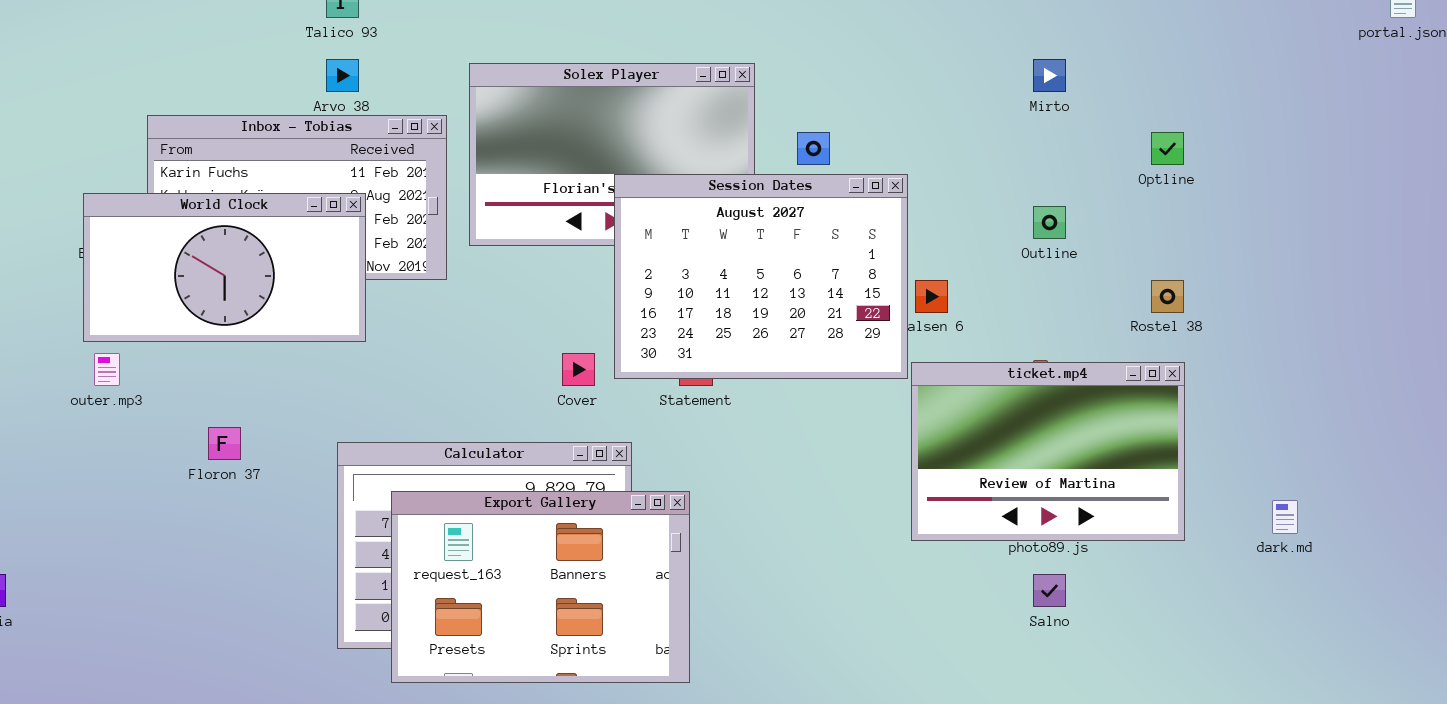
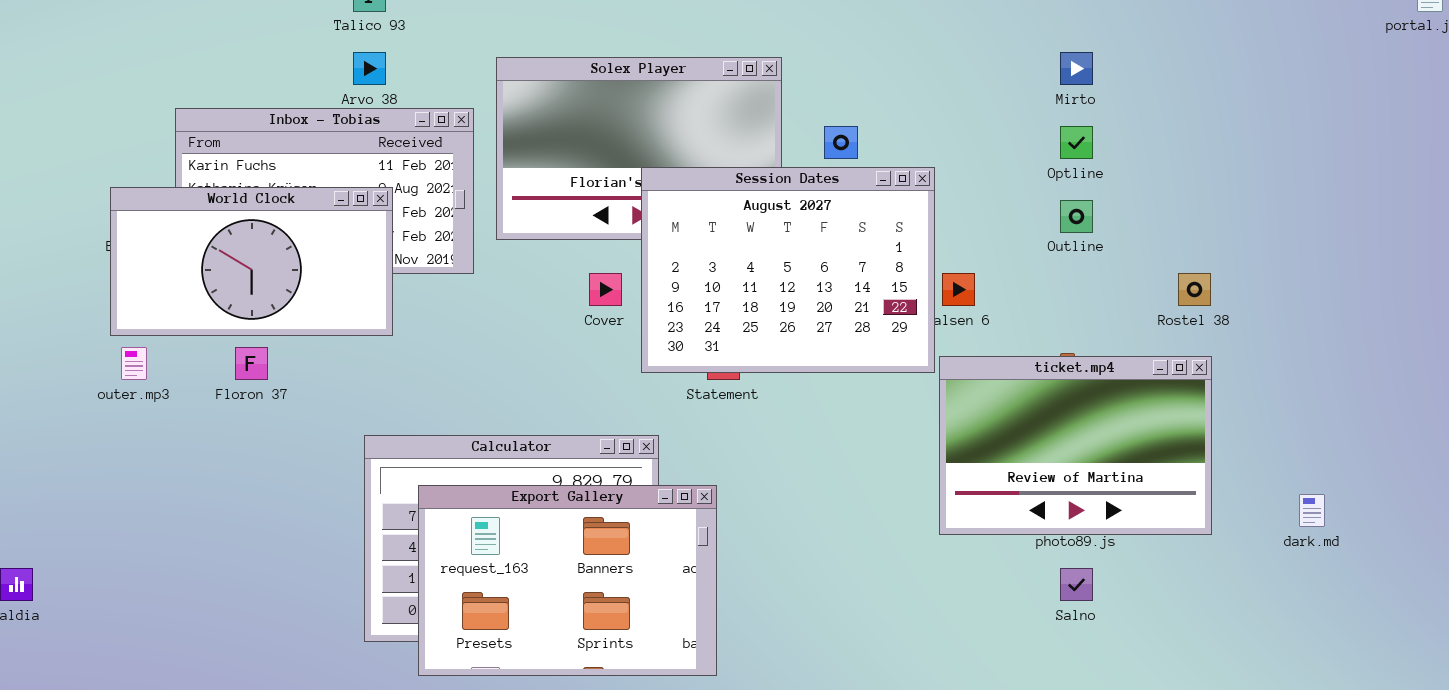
Optline: [1151,132,1184,165] -> [1060,126,1093,159], moved
Cover: [562,353,595,386] -> [589,273,622,306], moved
Floron 37: [208,427,241,460] -> [235,347,268,380], moved

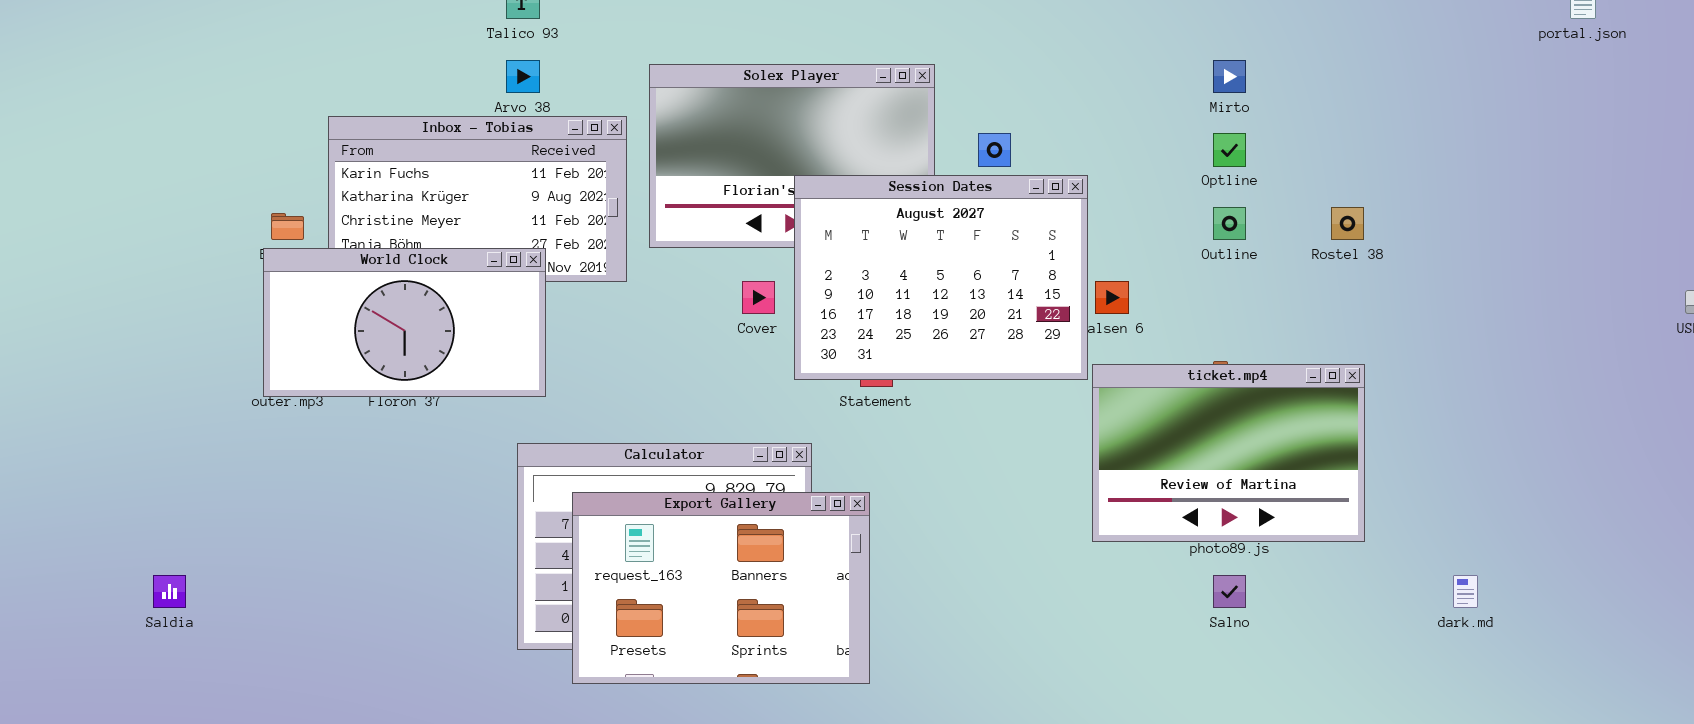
World Clock: [110,187,393,336] -> [263,248,546,397], moved
Rostel 38: [1178,273,1211,306] -> [1331,207,1364,240], moved
dark.md: [1299,494,1325,527] -> [1453,575,1478,608], moved

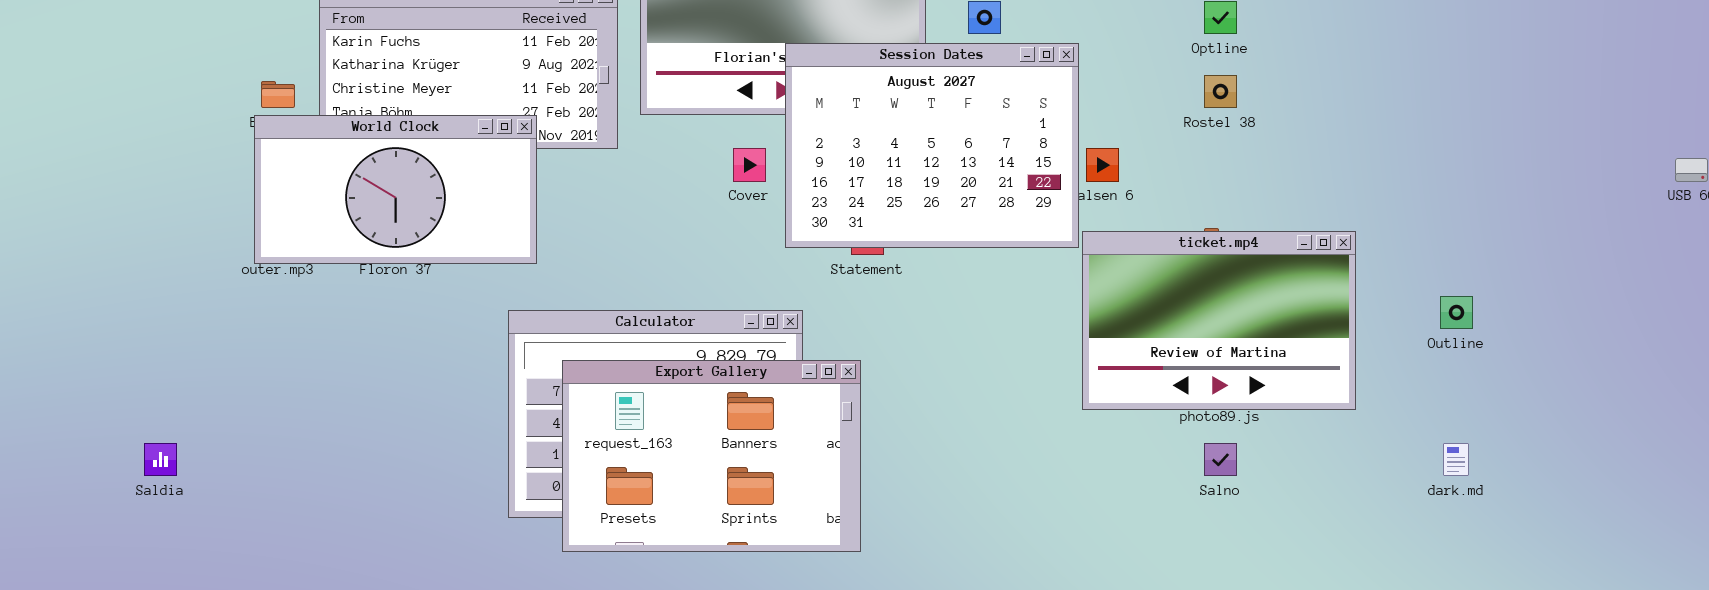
Outline: [1213,207,1246,240] -> [1440,296,1473,329], moved
Rostel 38: [1331,207,1364,240] -> [1204,75,1237,108], moved

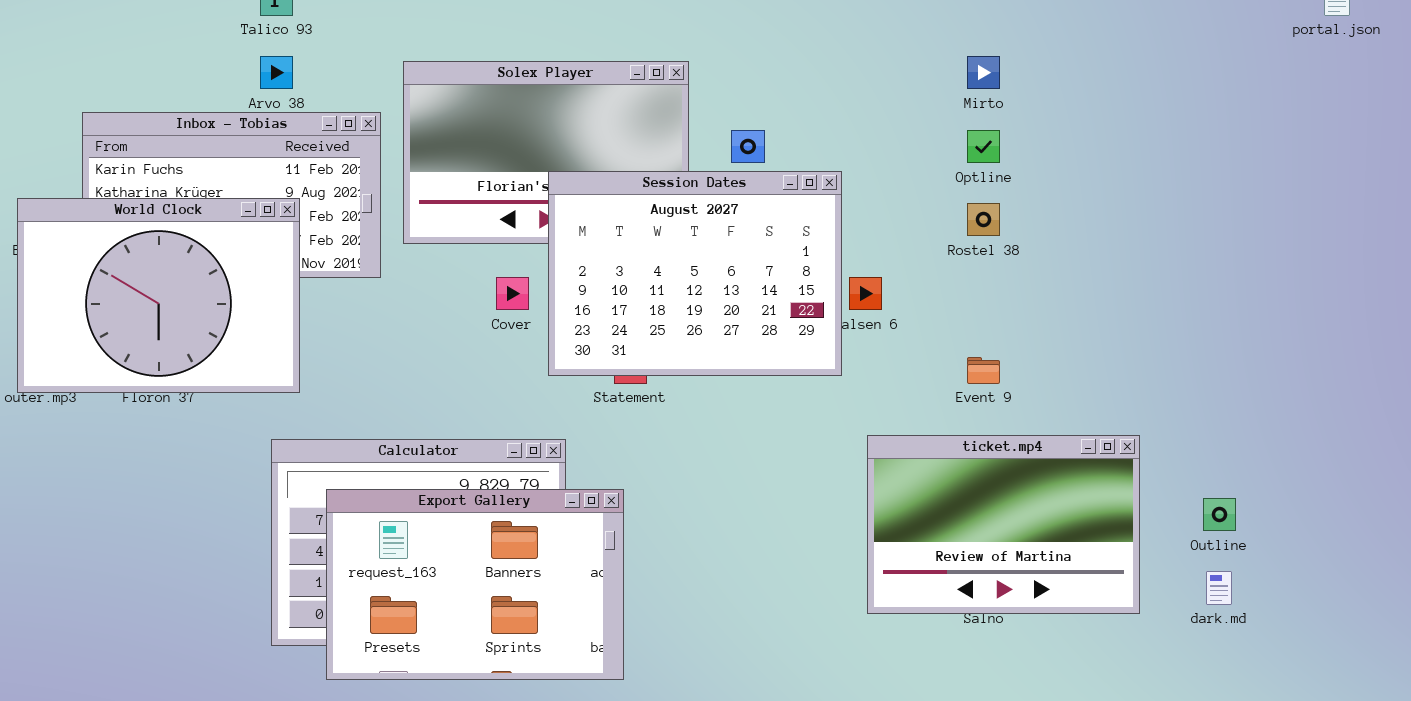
World Clock: [254,115,537,264] -> [17,198,300,393], resized
ticket.mp4: [1082,231,1356,410] -> [867,435,1140,614], moved
Outline: [1440,296,1473,329] -> [1203,498,1236,531], moved

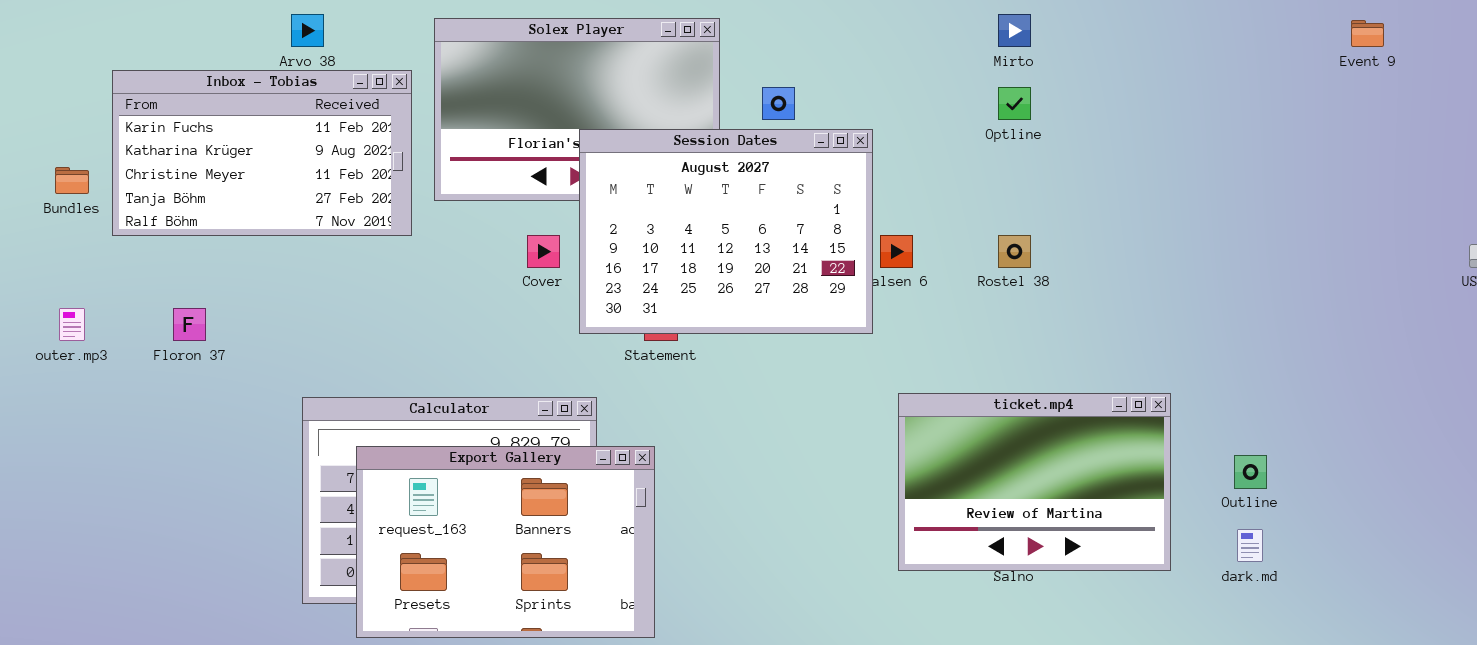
World Clock: [17,198,300,393] -> none, closed
Rostel 38: [967,203,1000,236] -> [998,235,1031,268], moved
Event 9: [967,357,1000,384] -> [1351,20,1384,47], moved

